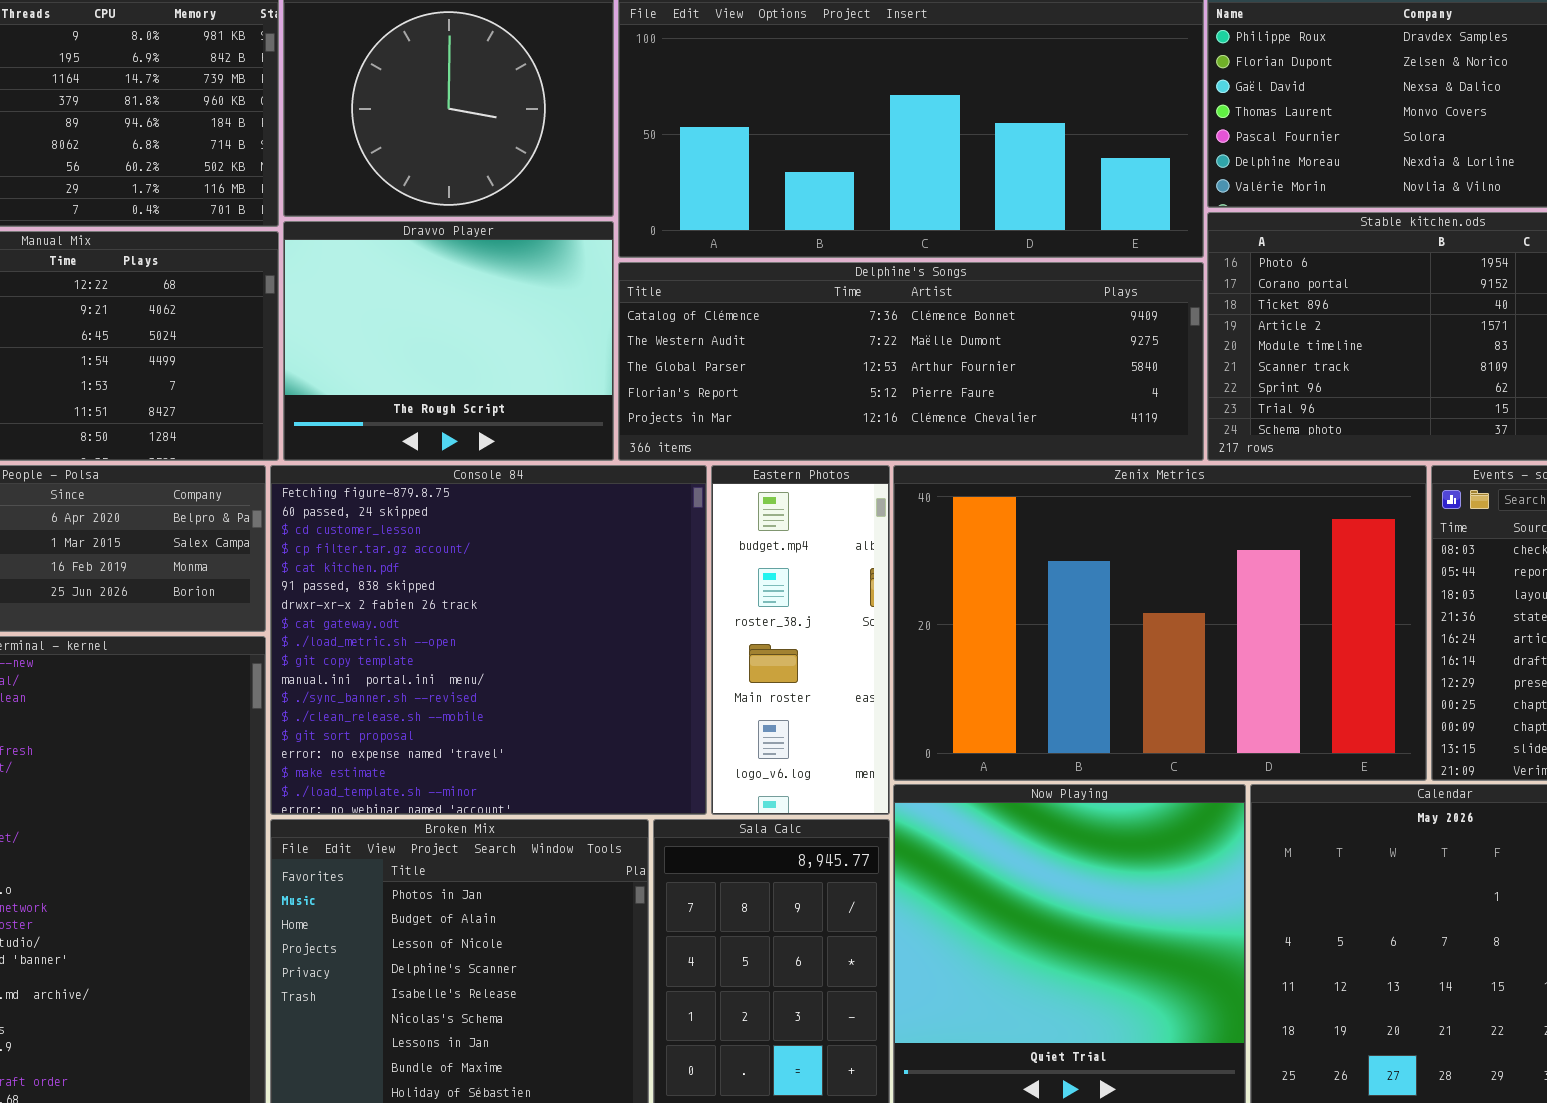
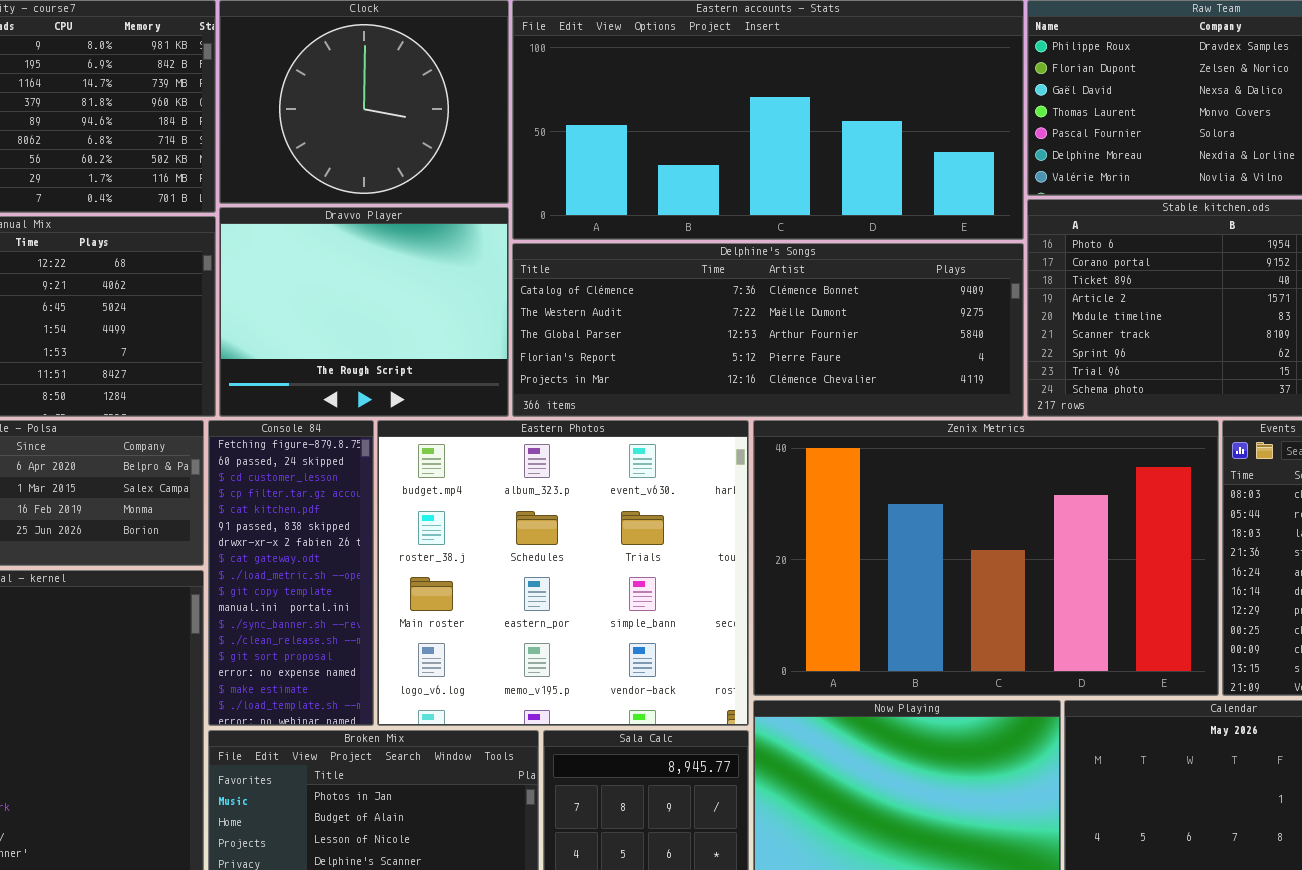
Console 84: [270,465,707,815] -> [208,420,374,726], resized
Eastern Photos: [711,465,890,815] -> [377,420,749,726], resized

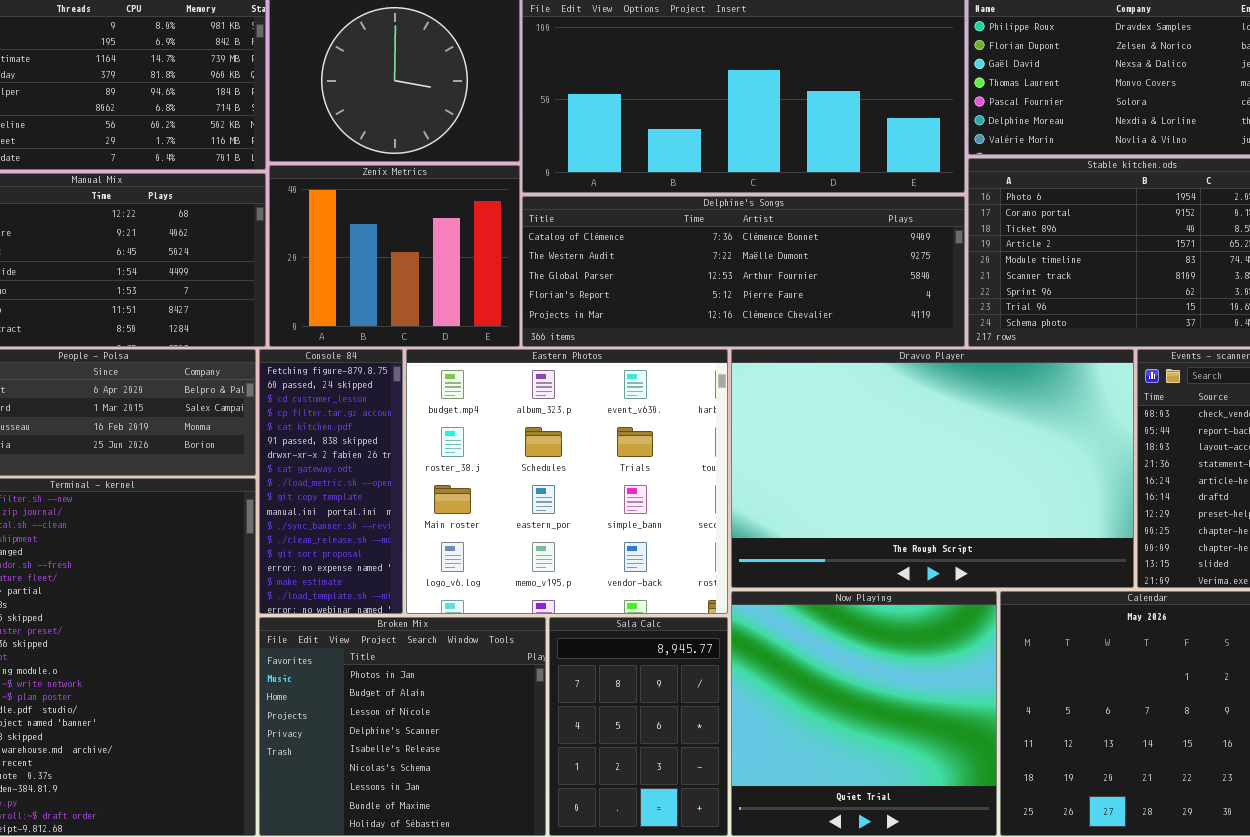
Dravvo Player: [219,207,509,417] -> [731,349,1134,588], moved, resized
Zenix Metrics: [753,420,1219,696] -> [269,165,520,347], moved, resized

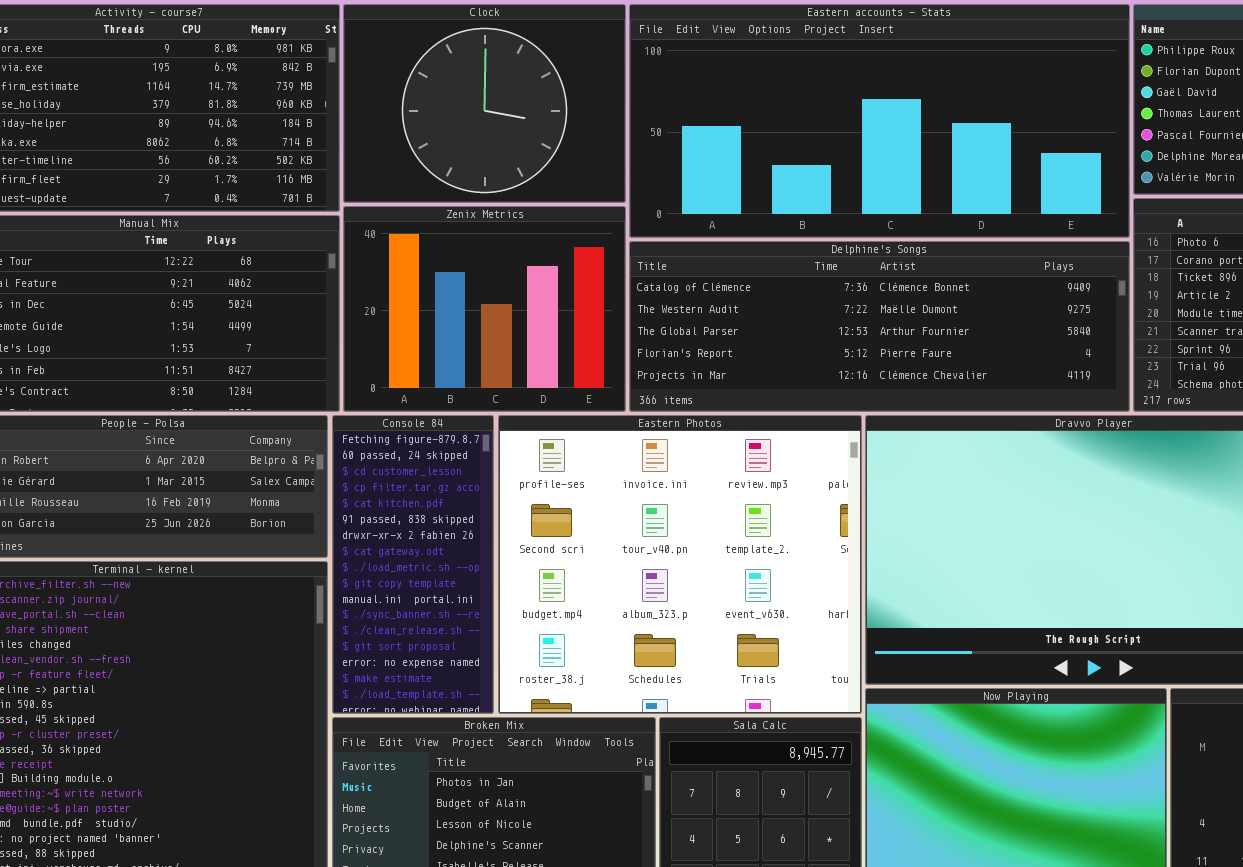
Eastern Photos: [406,349,728,614] -> [498,415,862,714], scrolled up 2 rows

